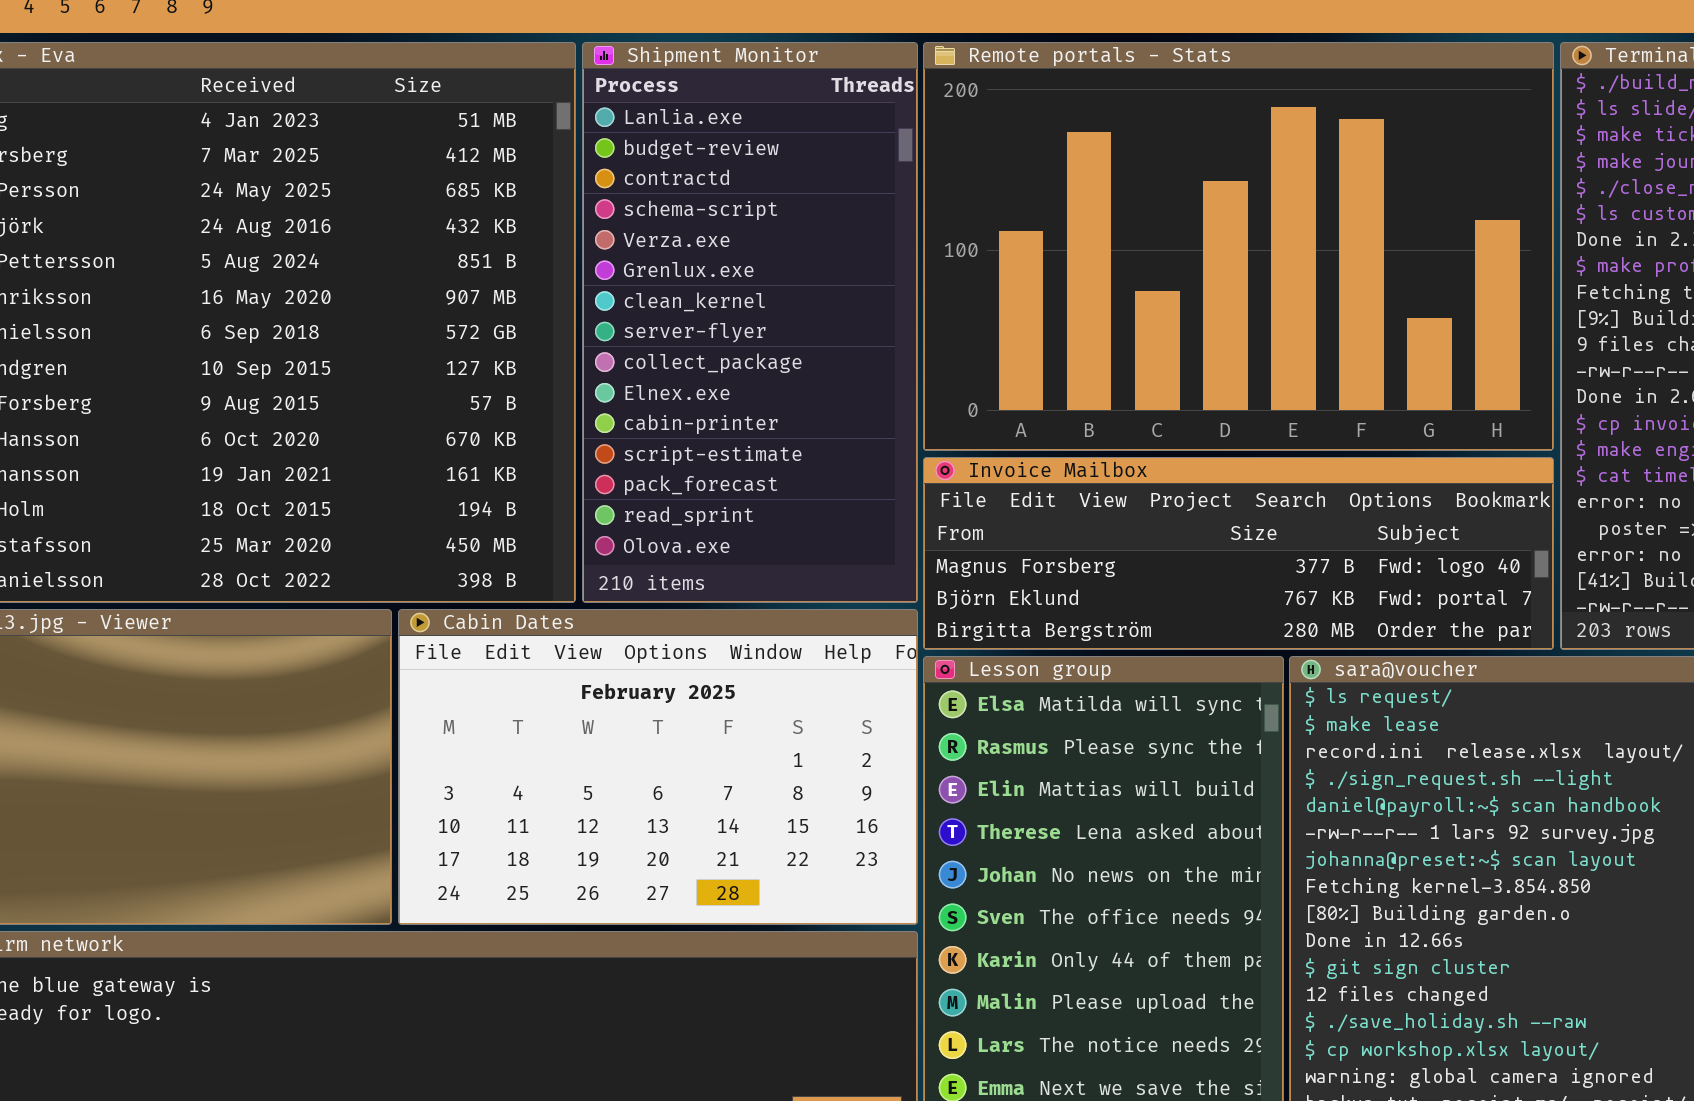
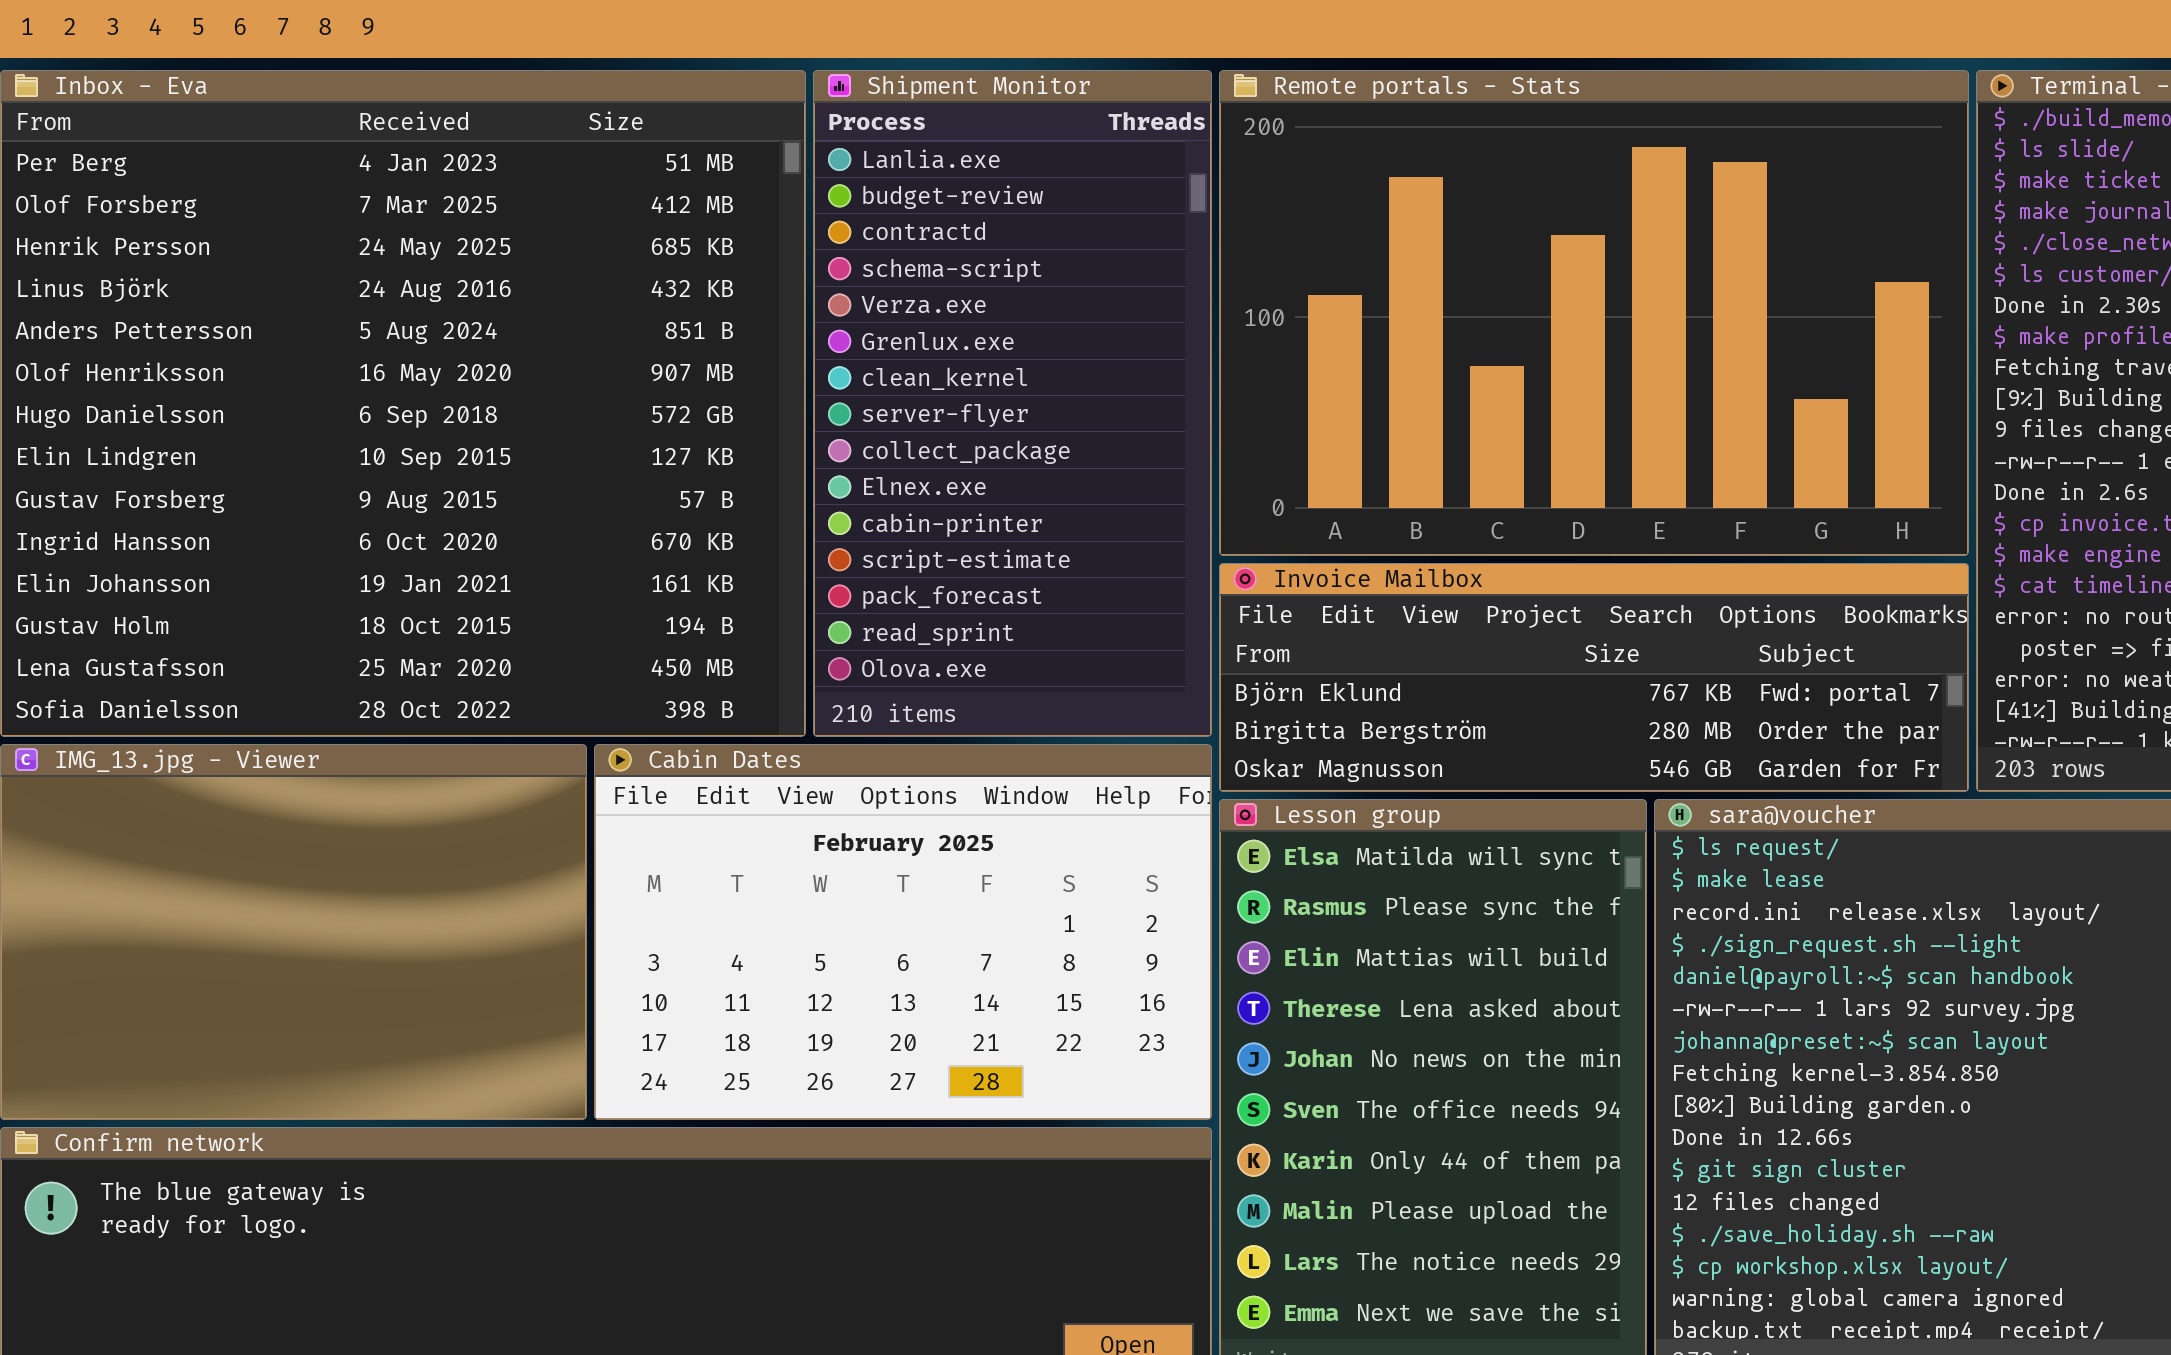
Invoice Mailbox: [923,457,1554,650] -> [1219,563,1969,792], scrolled down 1 row

